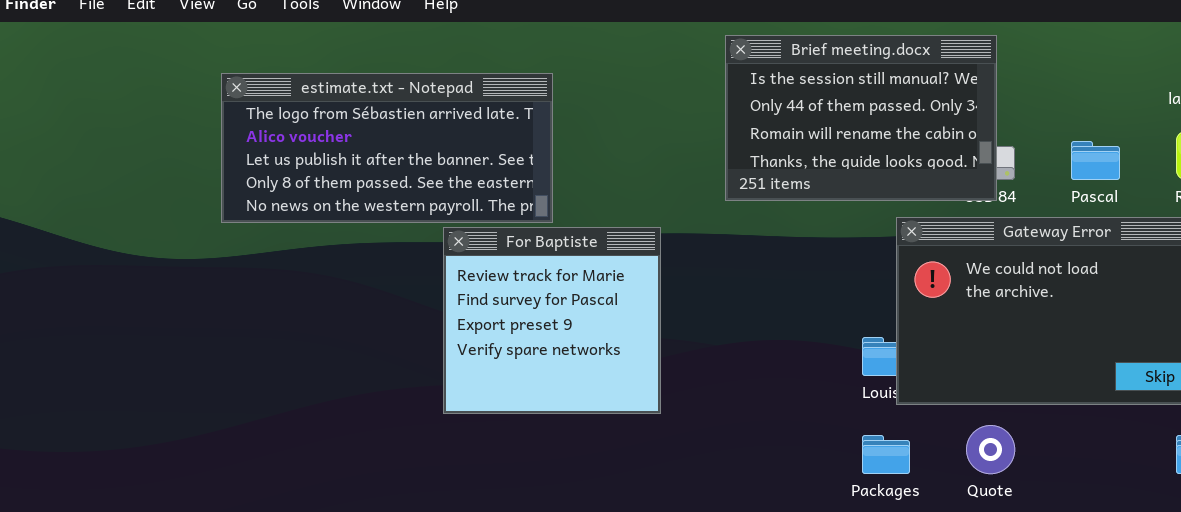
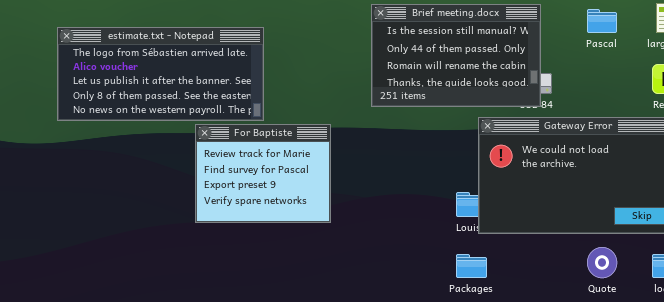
Pascal: [1071,141,1120,180] -> [587,9,617,33], moved
For Baptiste: [443,227,661,414] -> [195,124,331,223], resized
Quote: [966,425,1015,474] -> [587,247,617,278], moved

